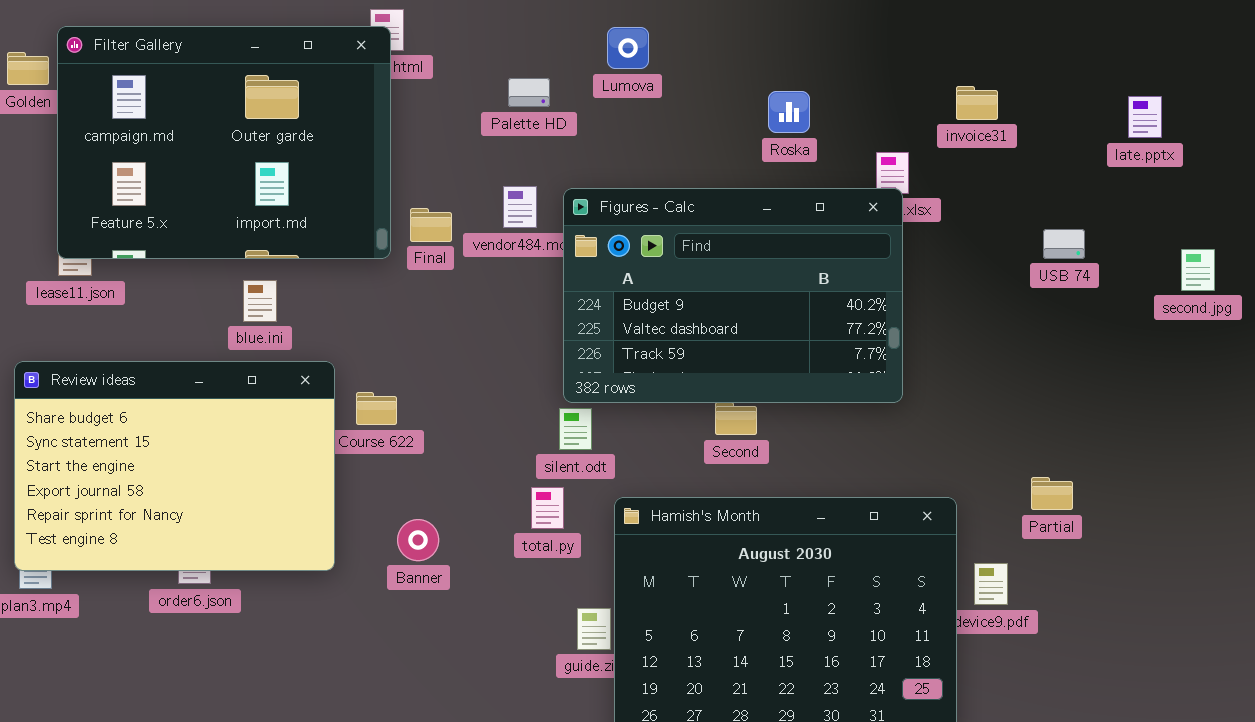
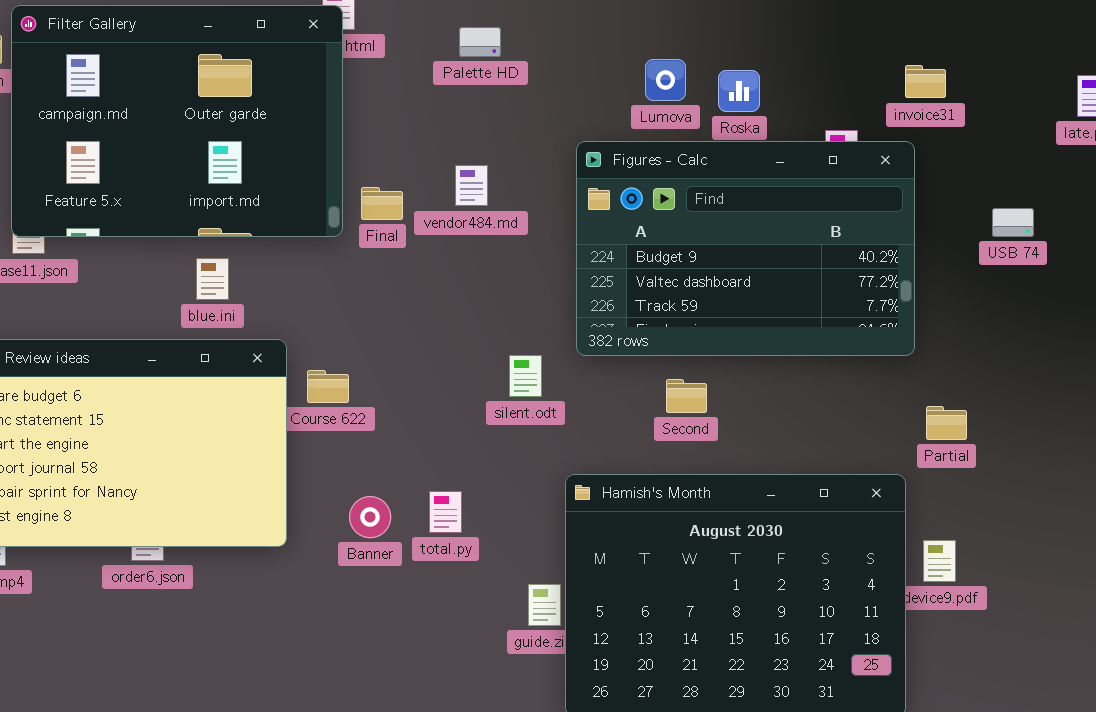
Lumova: [607,27,649,69] -> [645,59,686,101], moved
Palette HD: [508,78,550,107] -> [459,27,501,57], moved
Figures - Calc: [563,188,903,403] -> [576,141,915,356], moved
silent.odt: [559,408,592,450] -> [509,355,542,397], moved
Partial: [1031,477,1073,510] -> [926,406,967,440], moved
total.py: [531,487,564,529] -> [429,491,462,533], moved

